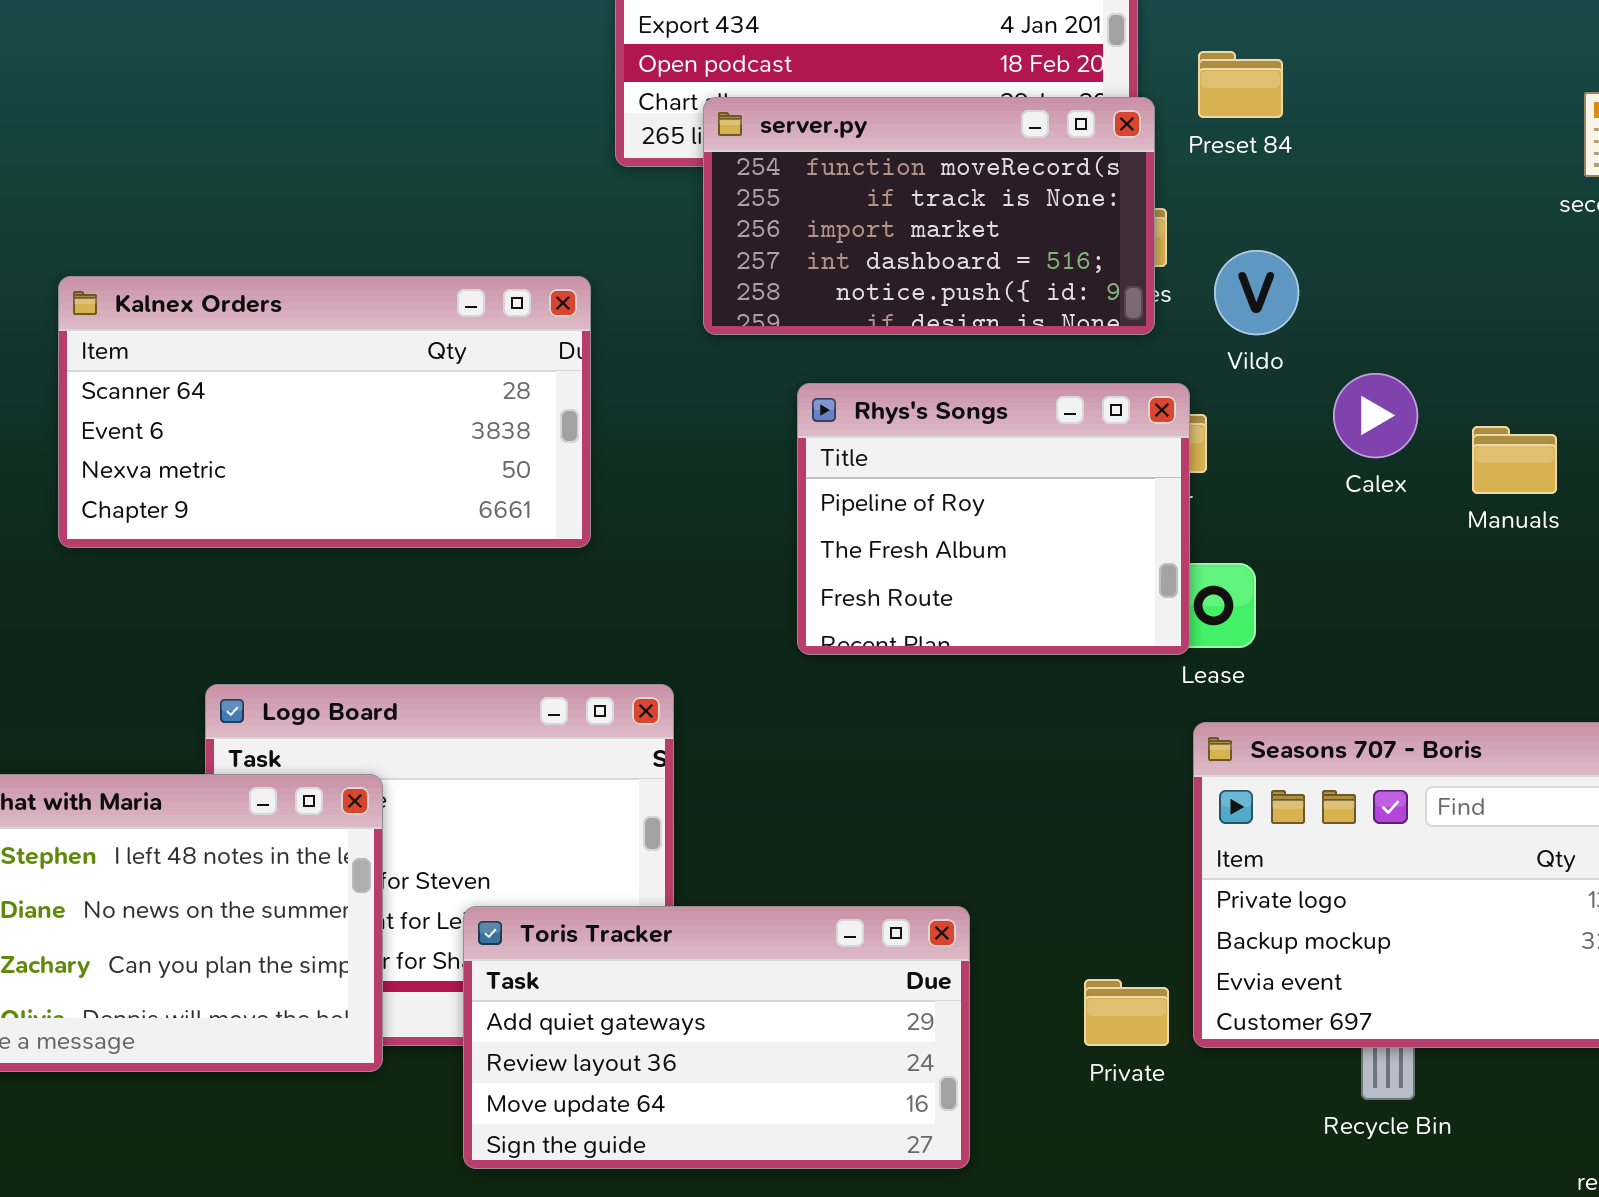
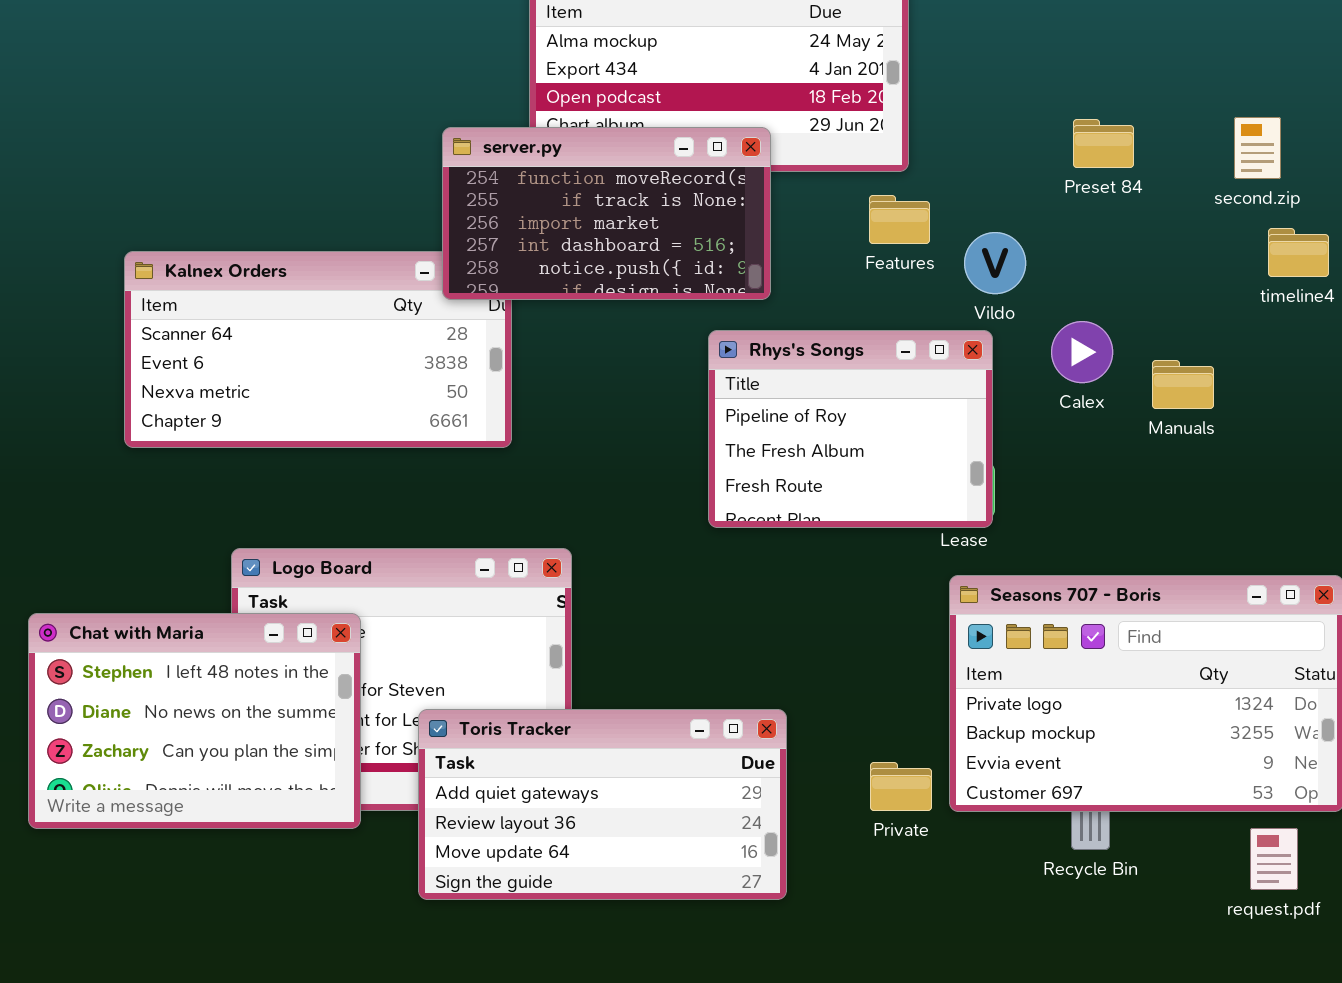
Preset 84: [1198,51,1283,118] -> [1073,119,1134,168], moved
server.py: [703,97,1155,335] -> [442,127,771,300], moved
Rhys's Songs: [797,383,1190,655] -> [708,330,993,528], moved

